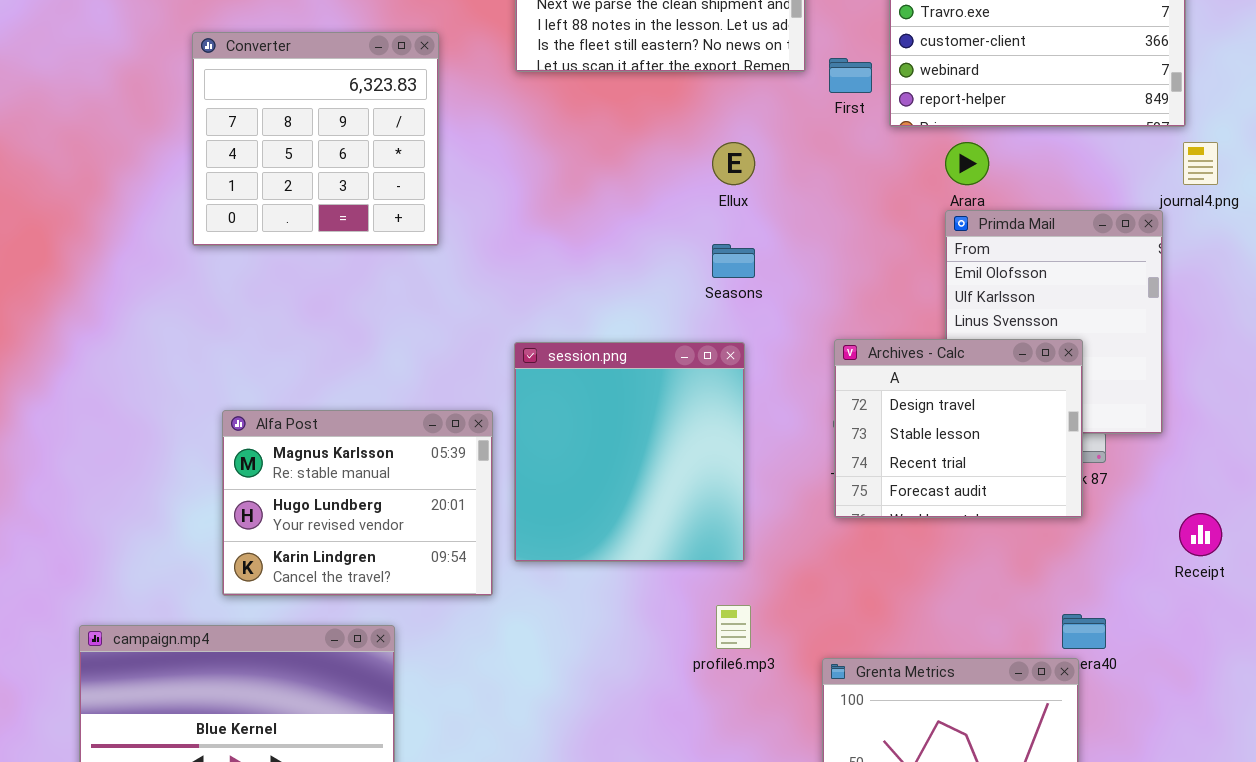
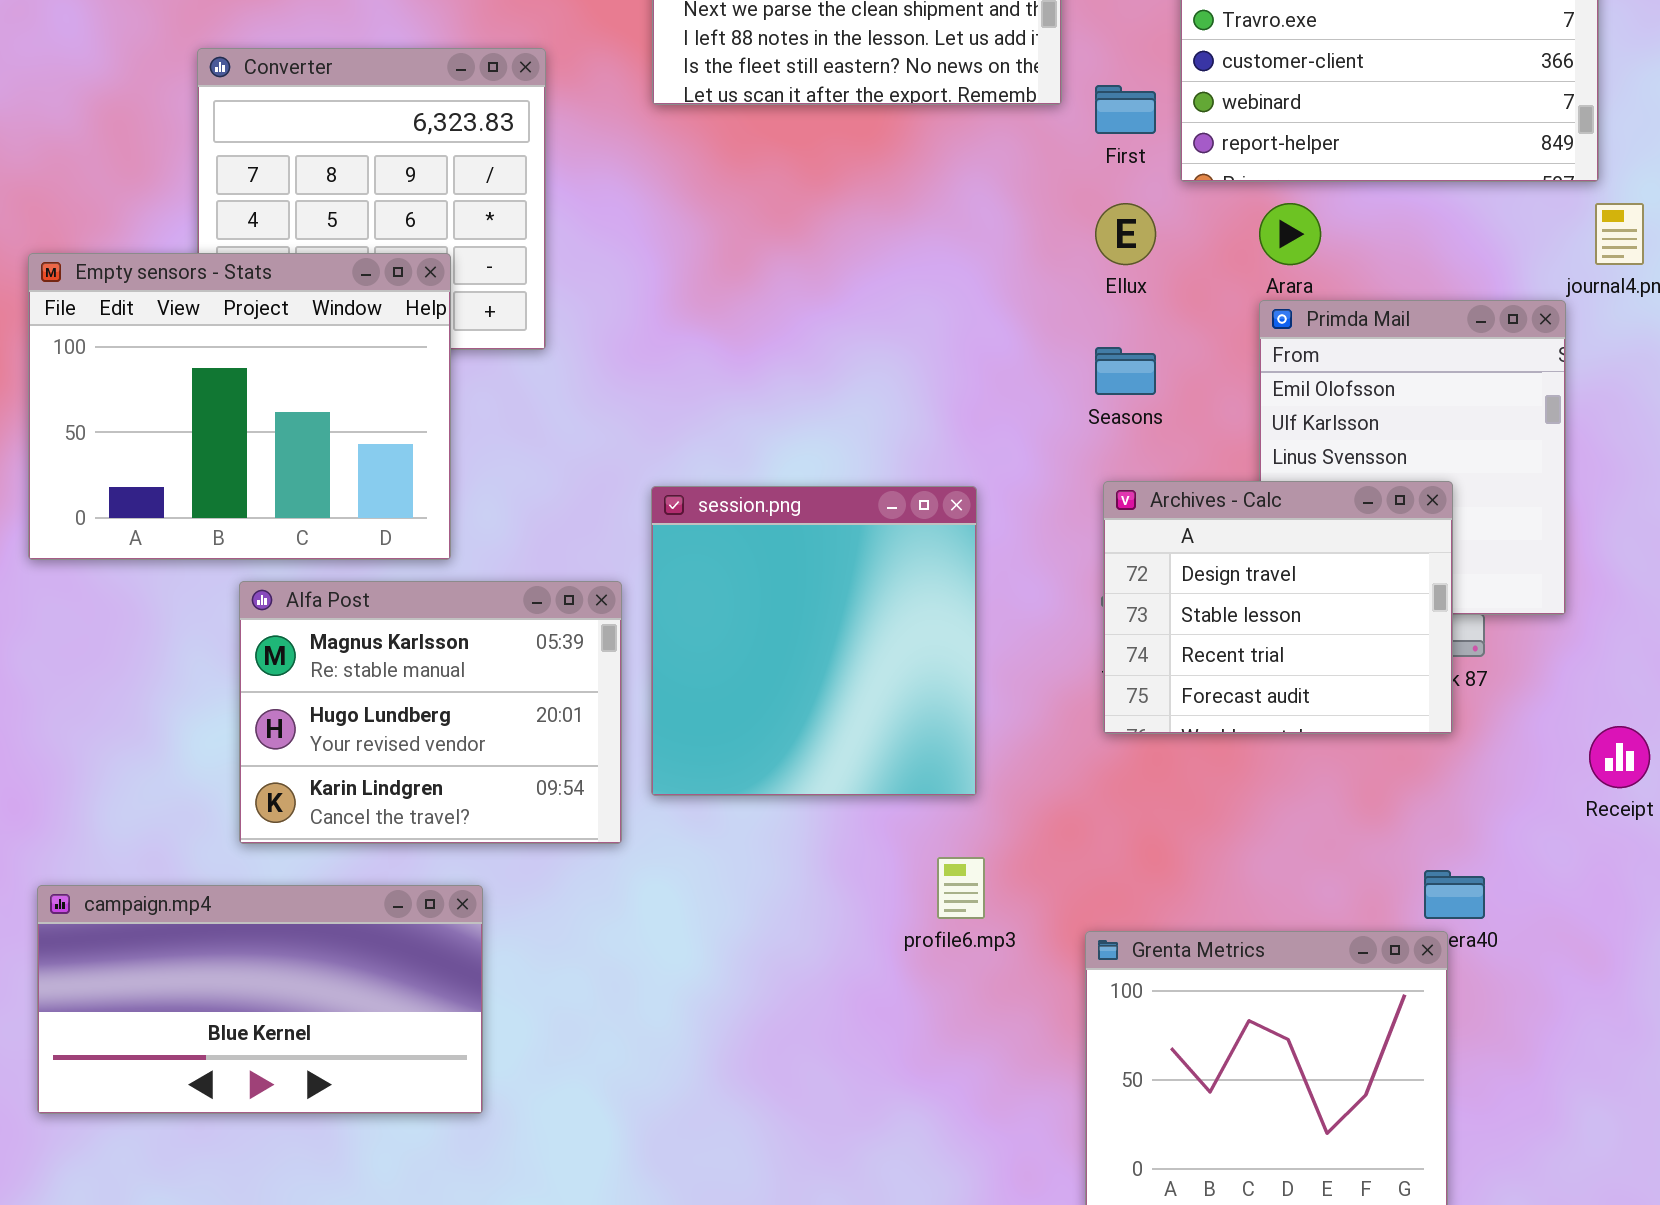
Ellux: [712,142,755,185] -> [1095,203,1156,265], moved
Empty sensors - Stats: none -> [28,253,451,560], opened
Seasons: [712,244,755,278] -> [1095,347,1156,395], moved

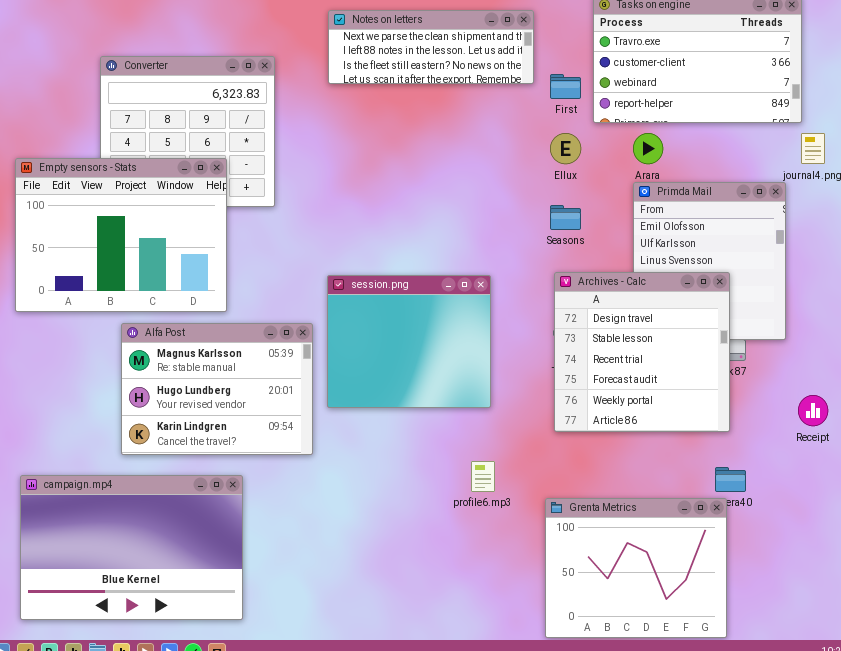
Archives - Calc: [1103,481,1453,734] -> [554,272,730,432], resized
session.png: [651,486,977,796] -> [327,275,491,408], resized
campaign.mp4: [37,885,483,1114] -> [20,475,243,620], resized

